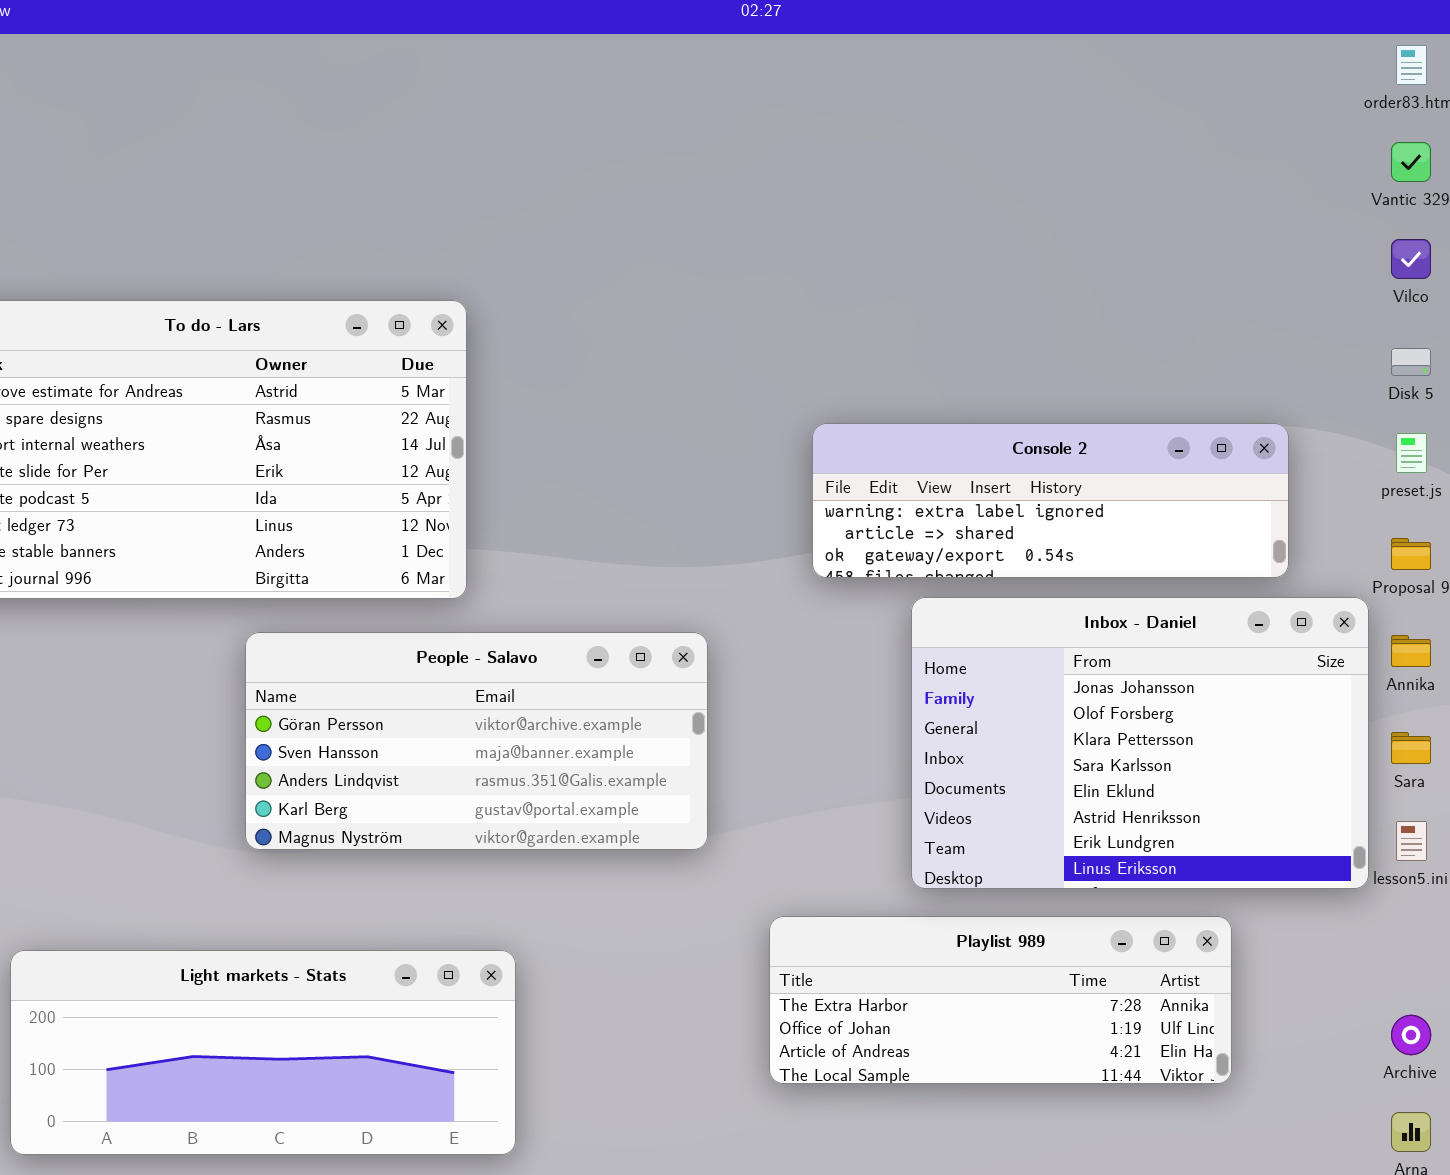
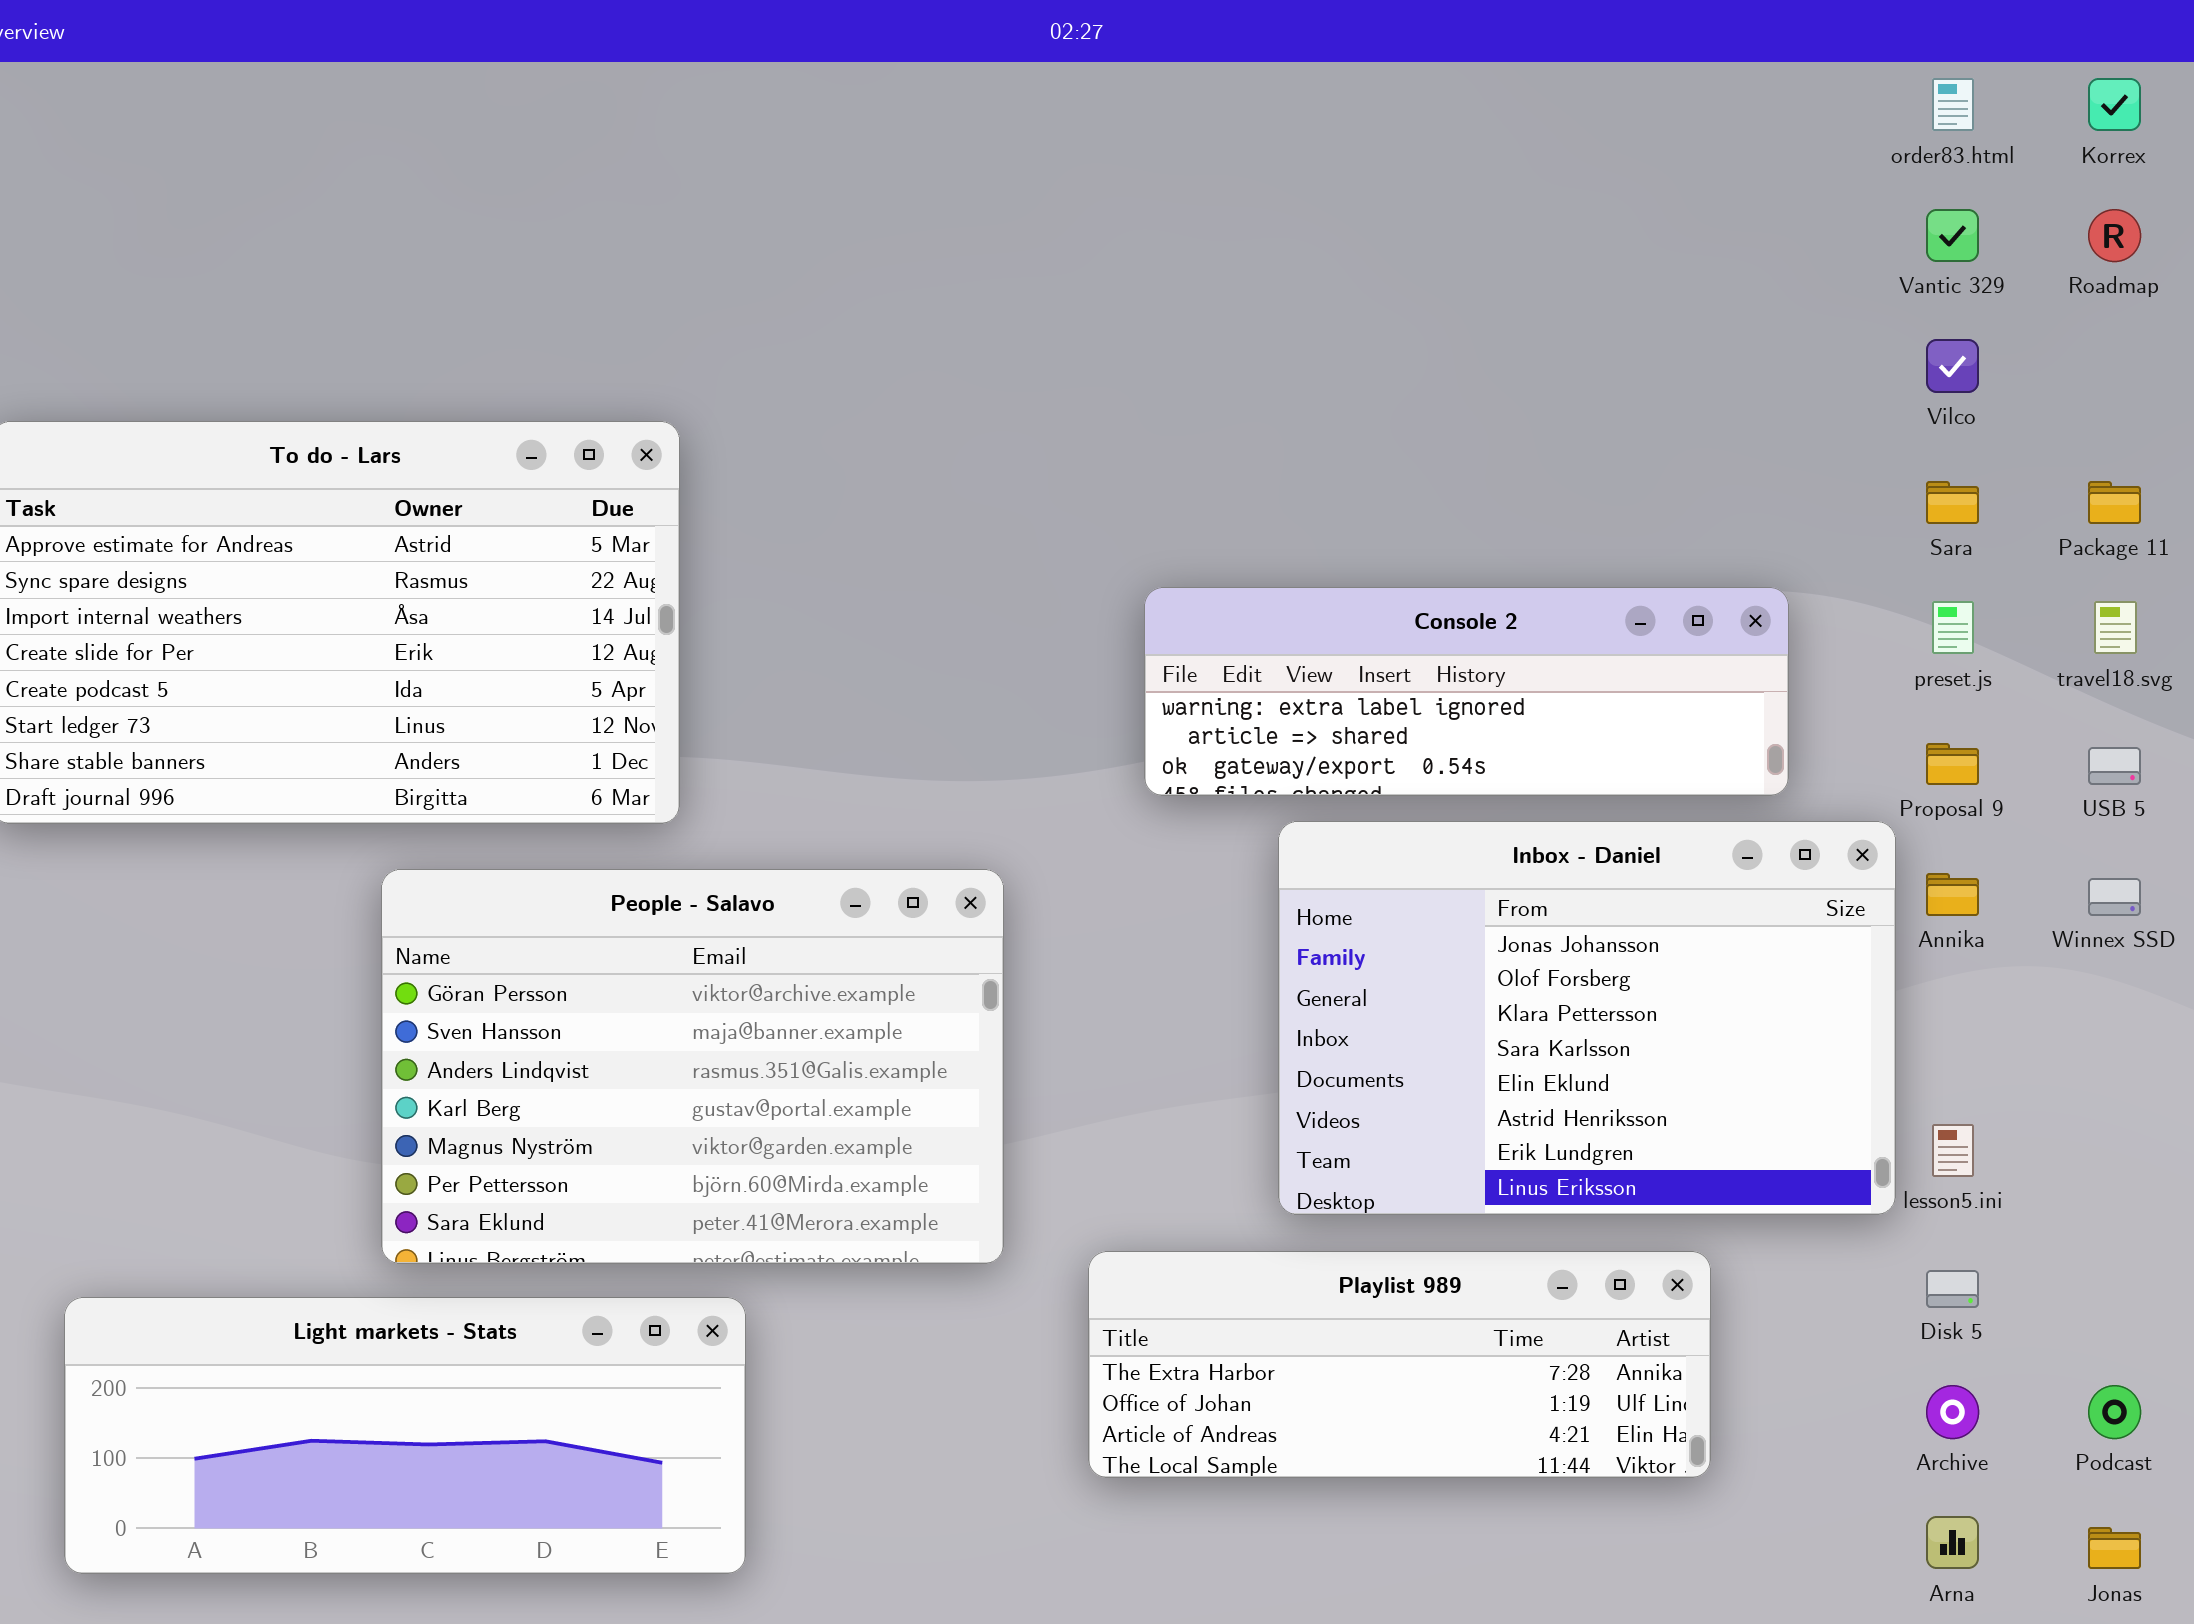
Disk 5: [1391,348,1431,376] -> [1926,1270,1979,1308], moved
People - Salavo: [245,632,708,850] -> [381,869,1004,1264], resized
Sara: [1391,732,1431,764] -> [1926,481,1979,524], moved

